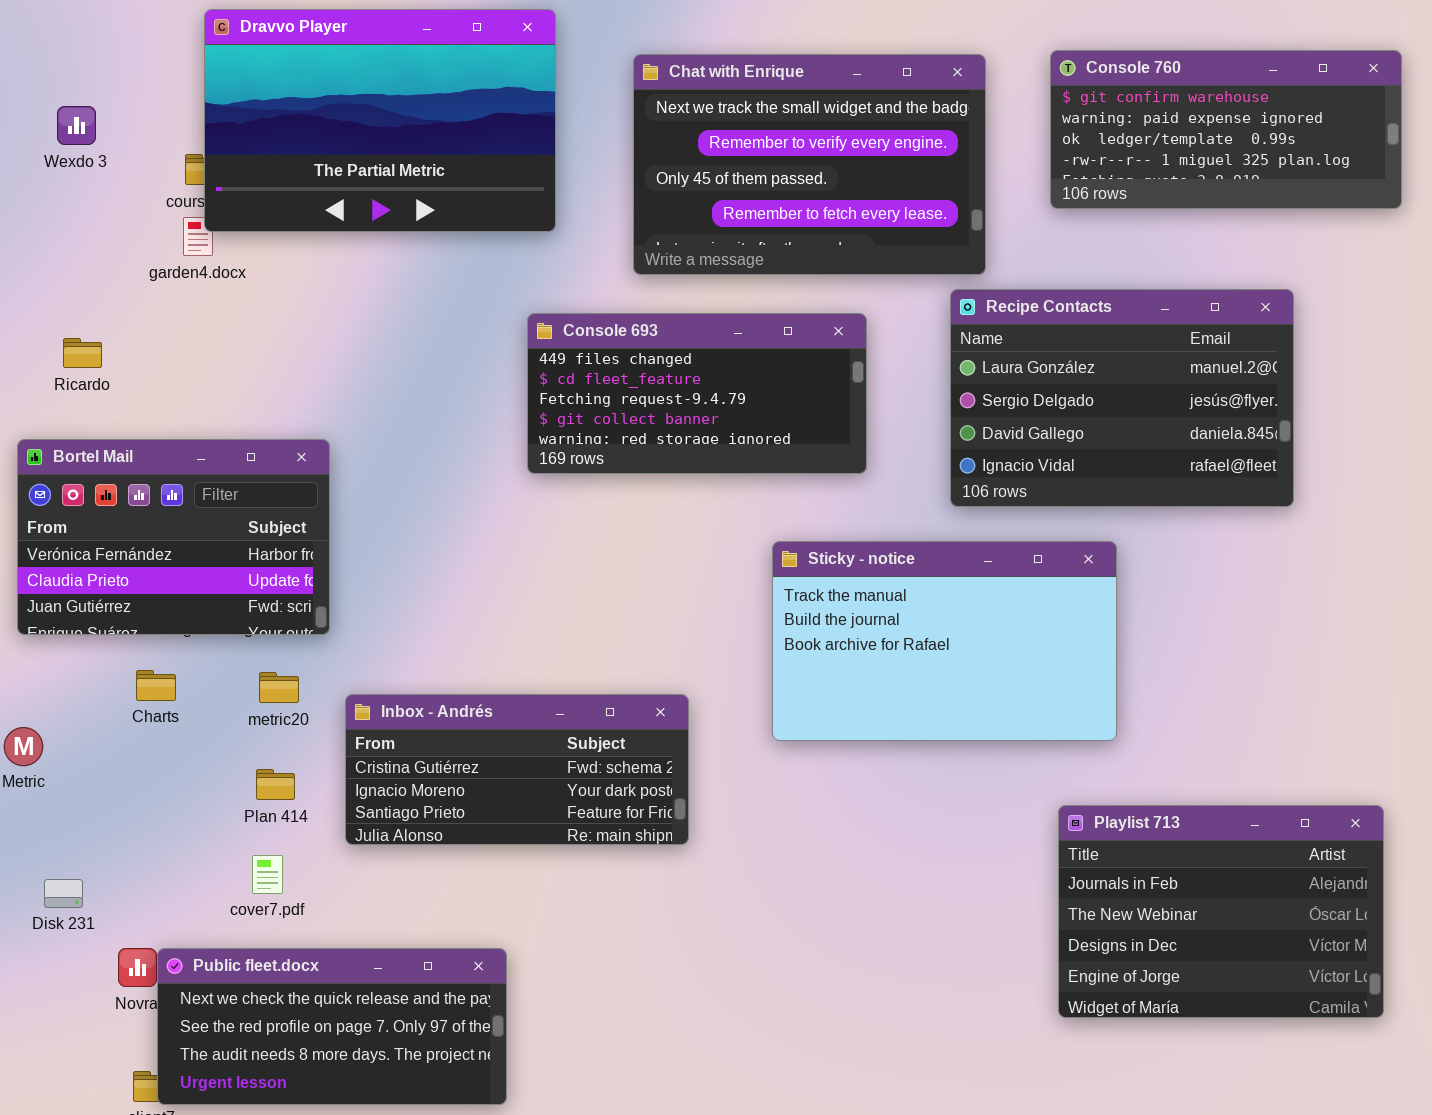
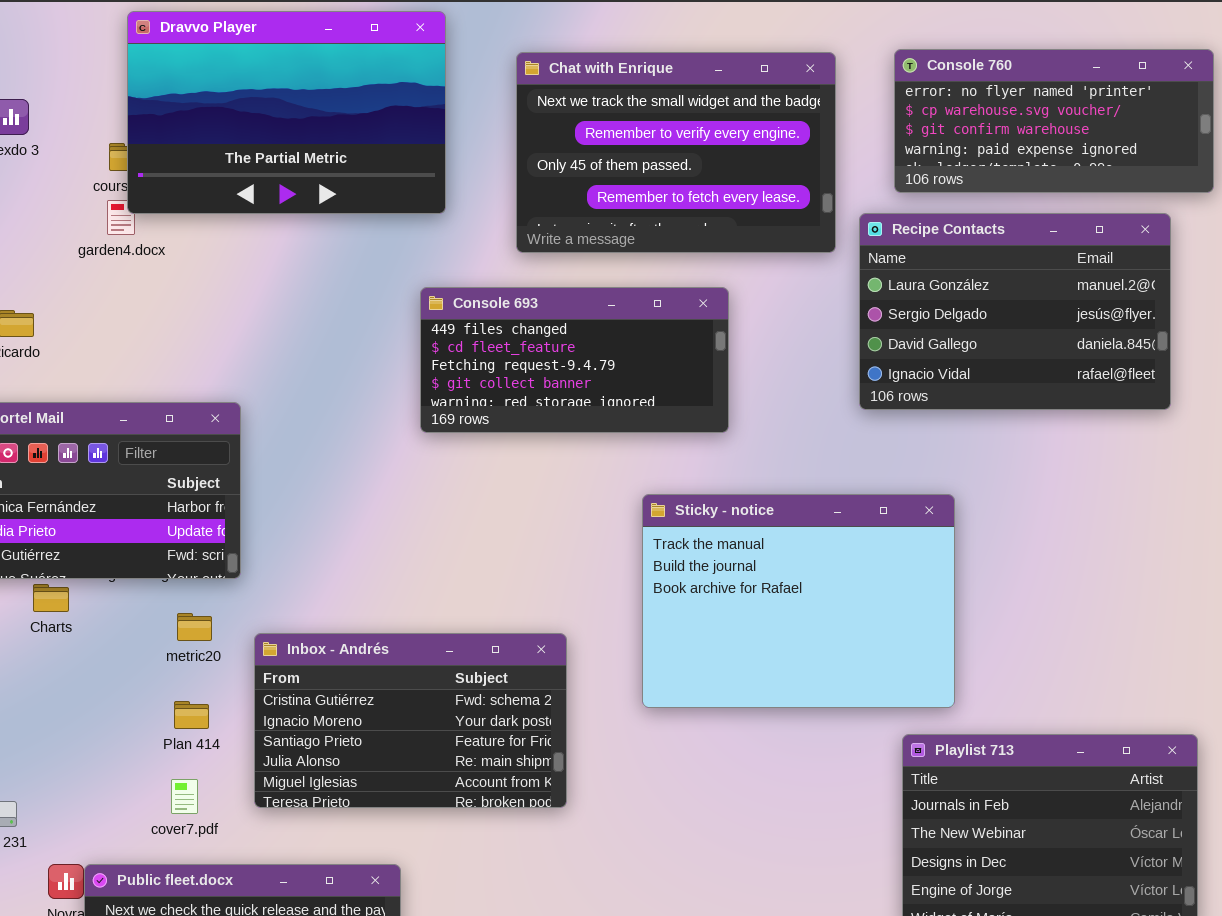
Console 760: [1050,50,1402,209] -> [894,49,1214,193], scrolled up 2 rows
Recipe Contacts: [950,289,1294,507] -> [859,213,1171,410], moved
Sticky - notice: [772,541,1117,741] -> [642,494,955,708], resized
Charts: [136,670,176,701] -> [33,584,69,612], moved
Inbox - Andrés: [345,694,689,845] -> [254,633,567,808], resized

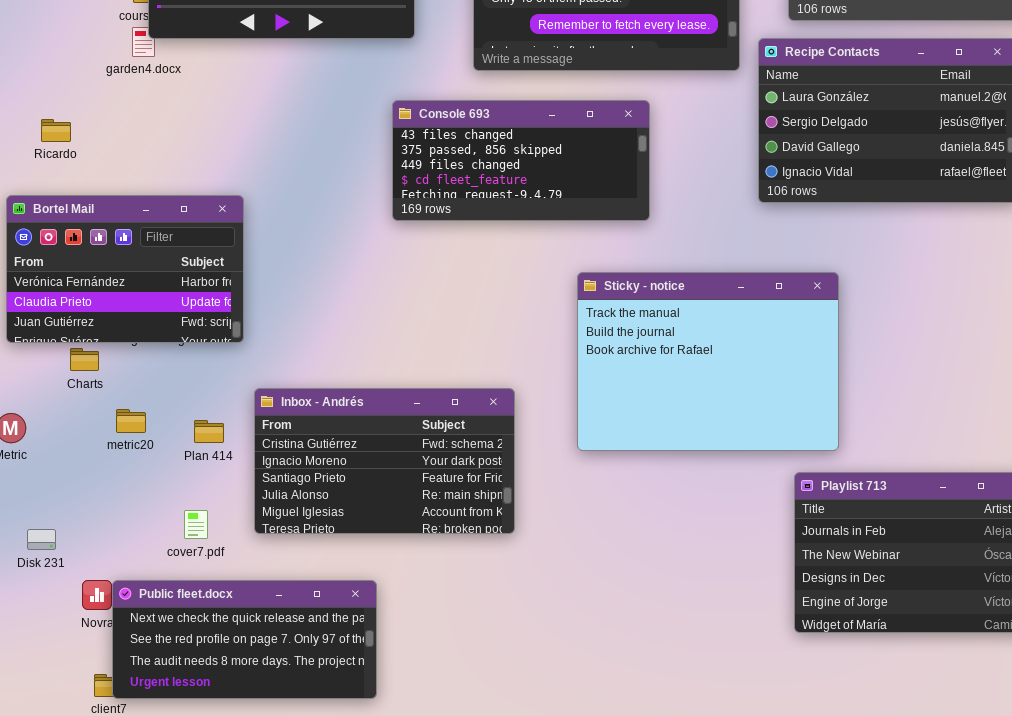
Console 693: [420,287,729,433] -> [392,100,650,221], scrolled up 2 rows
metric20: [177,613,212,641] -> [116,409,146,433], moved
Plan 414: [174,701,209,729] -> [194,420,224,443], moved

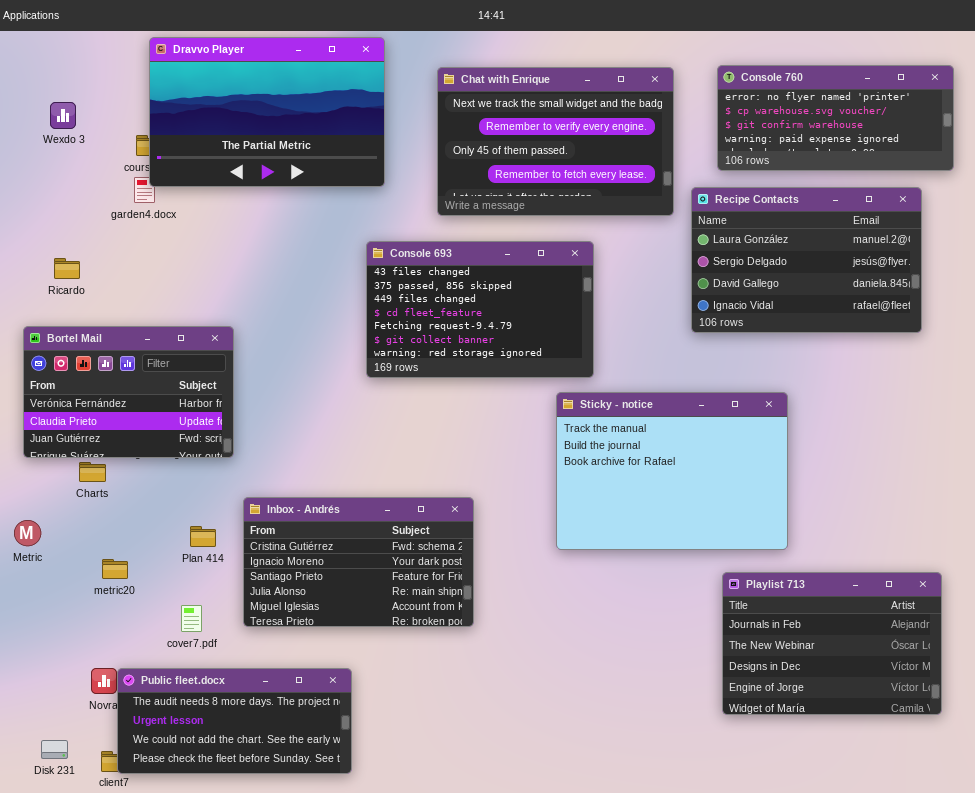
Console 693: [392,100,650,221] -> [366,241,594,378], resized
Sticky - notice: [577,272,839,451] -> [556,392,788,550], moved
metric20: [116,409,146,433] -> [102,559,128,579], moved
Disk 231: [27,529,56,550] -> [41,740,68,759], moved
Public fleet.docx: [112,580,377,699] -> [117,668,352,774], scrolled down 2 rows

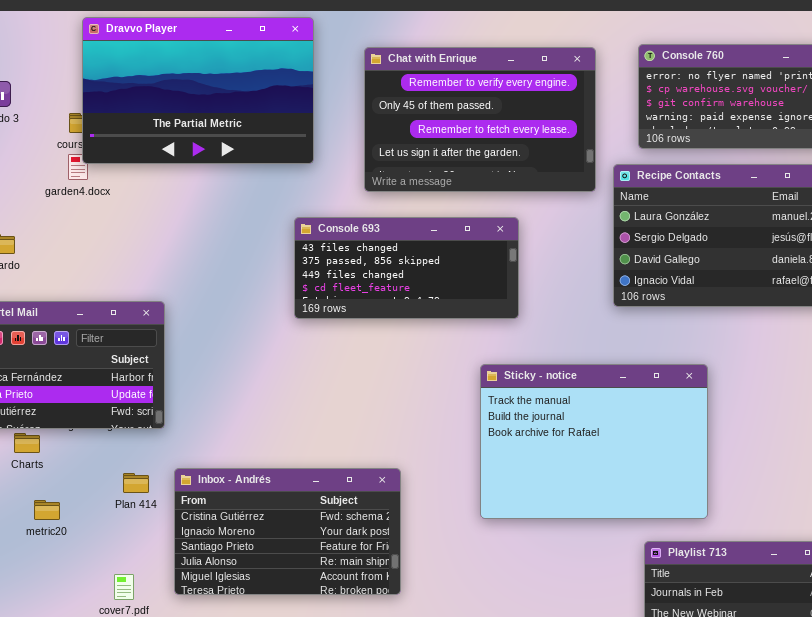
Chat with Enrique: [437,67,674,216] -> [364,47,596,192], scrolled down 1 row
Console 693: [366,241,594,378] -> [294,217,519,319], resized
Plan 414: [190,526,216,547] -> [123,473,149,493], moved
metric20: [102,559,128,579] -> [34,500,60,520], moved

